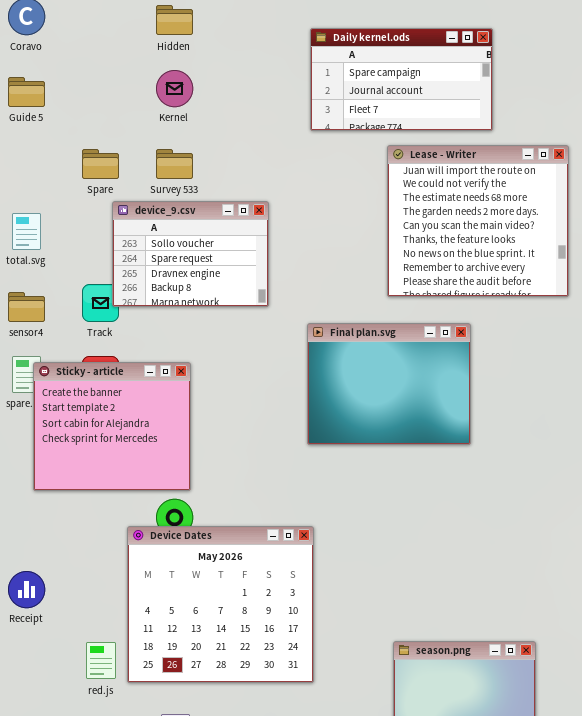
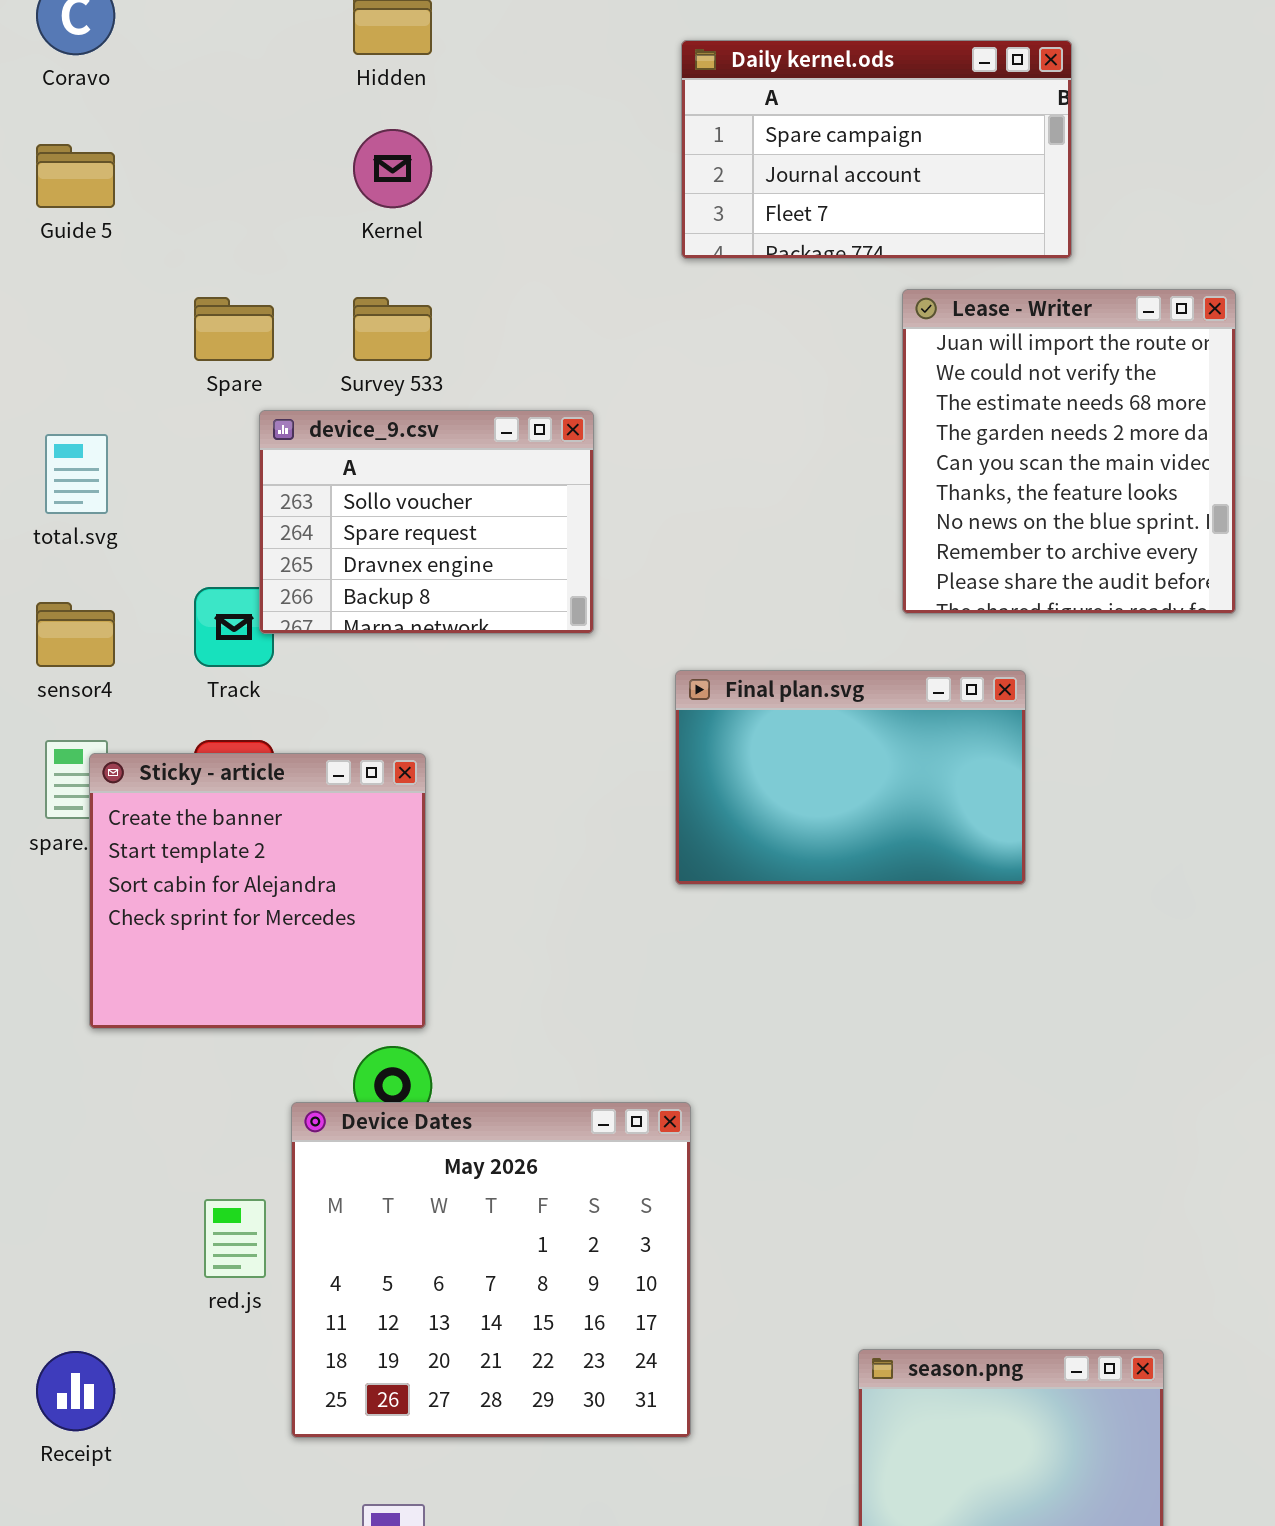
Lease - Writer: [387,145,569,297] -> [902,289,1236,614], resized
Final plan.svg: [307,323,471,445] -> [675,670,1026,885], resized
Receipt: [8,571,45,608] -> [36,1351,115,1431], moved
red.js: [86,642,116,679] -> [204,1199,266,1278], moved

